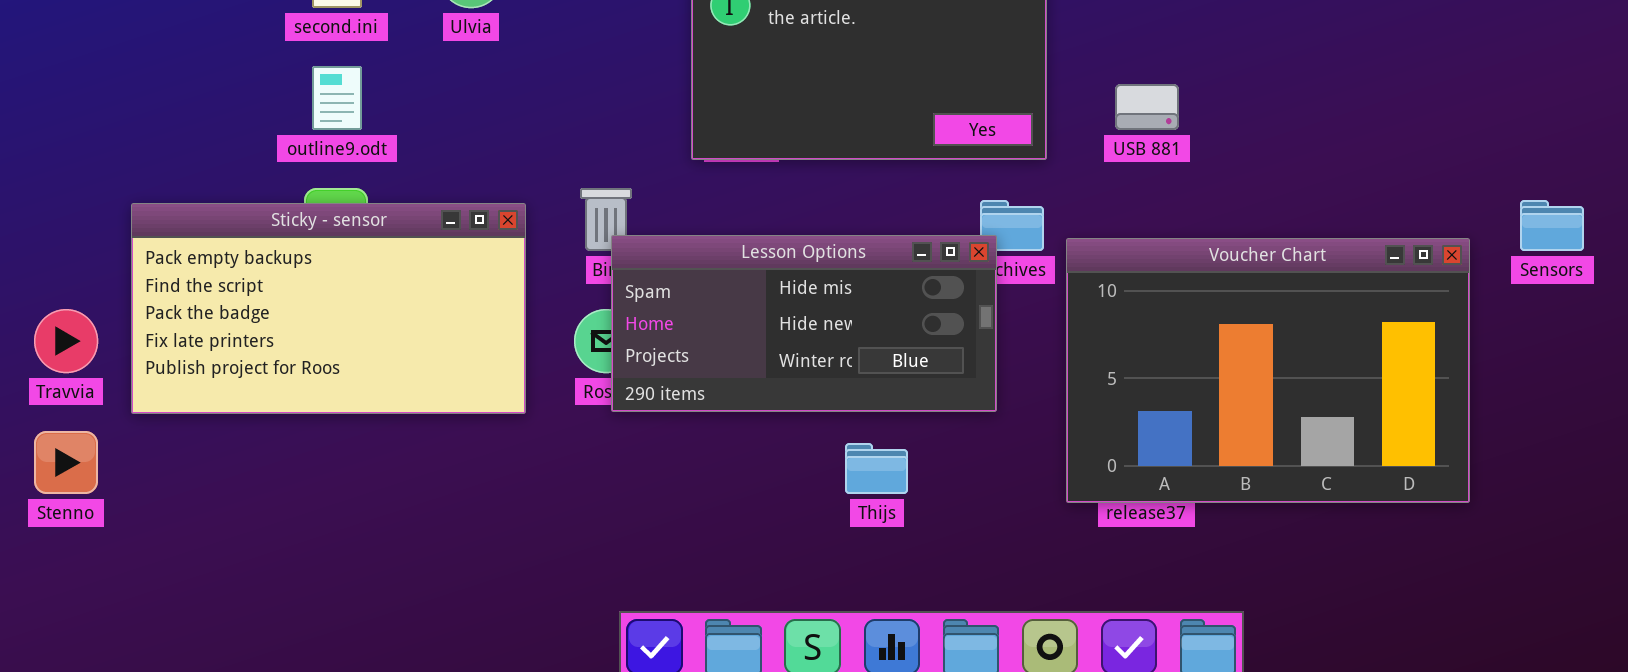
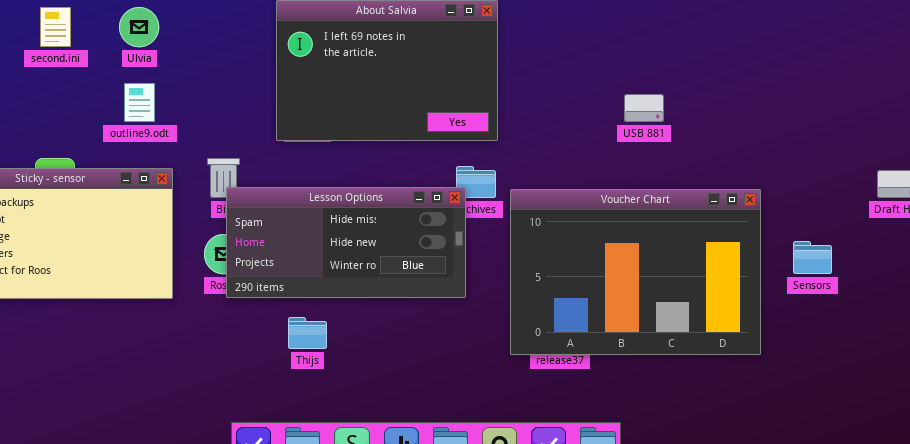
outline9.odt: [312,66,362,130] -> [124,83,155,122], moved
USB 881: [1115,84,1179,130] -> [624,94,664,122], moved
Sensors: [1520,200,1584,251] -> [793,241,832,274], moved
Thijs: [845,443,908,494] -> [288,317,327,349], moved

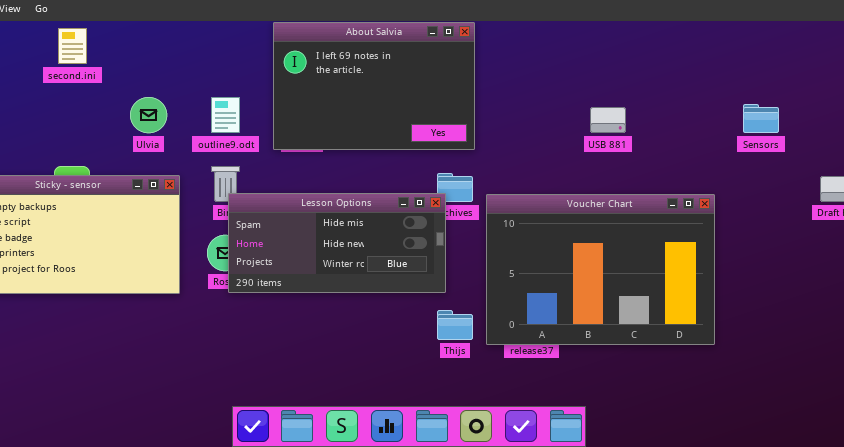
Ulvia: [119,7,159,47] -> [130,97,167,133], moved
outline9.odt: [124,83,155,122] -> [211,97,240,133], moved
Sensors: [793,241,832,274] -> [743,104,779,133], moved
Thijs: [288,317,327,349] -> [437,310,473,340], moved

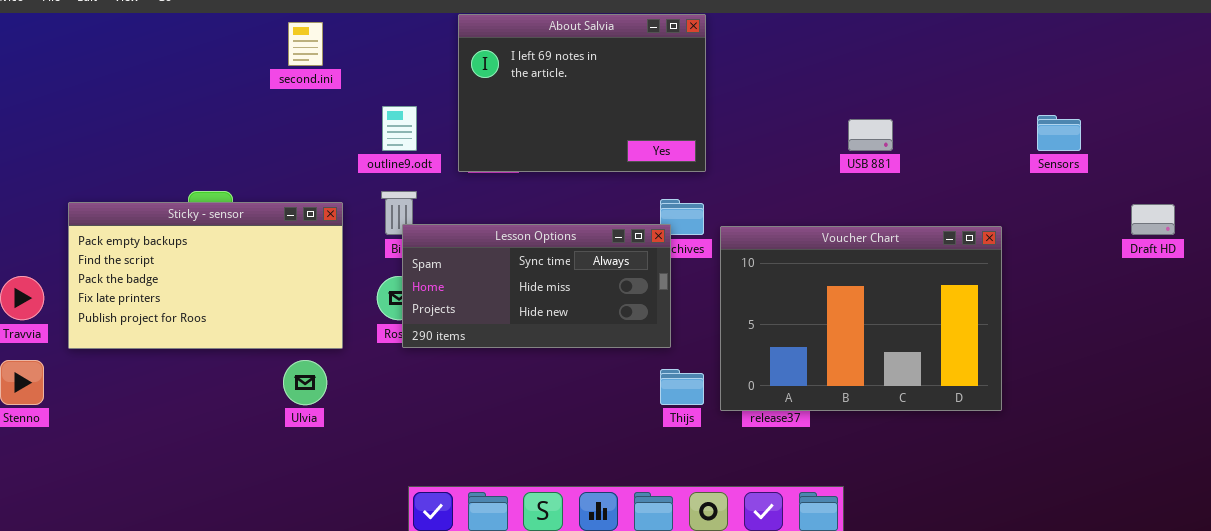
second.ini: [58,28,87,64] -> [288,22,323,66], moved
Ulvia: [130,97,167,133] -> [283,360,327,405], moved
Lesson Options: [228,193,446,293] -> [402,224,671,348], scrolled up 1 row

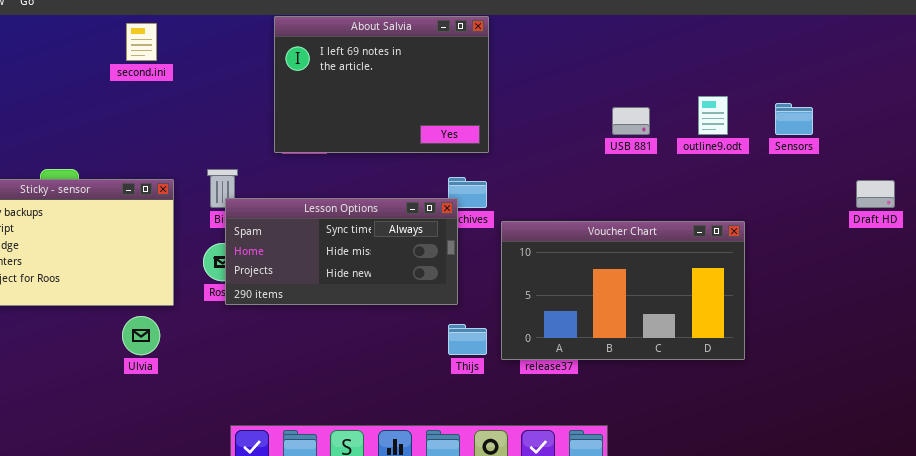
outline9.odt: [382,106,417,151] -> [698,96,728,135], moved
Voucher Chart: [720,226,1002,411] -> [501,221,745,360], resized

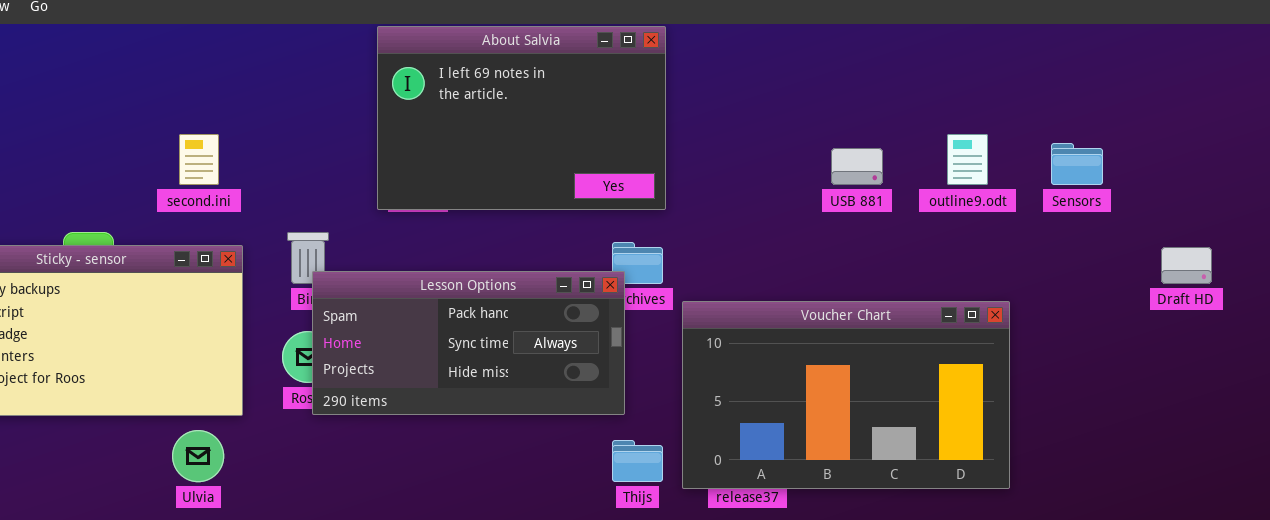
second.ini: [126,23,157,61] -> [179,134,219,185], moved
Lesson Options: [225,198,458,305] -> [312,271,625,415], scrolled up 1 row

